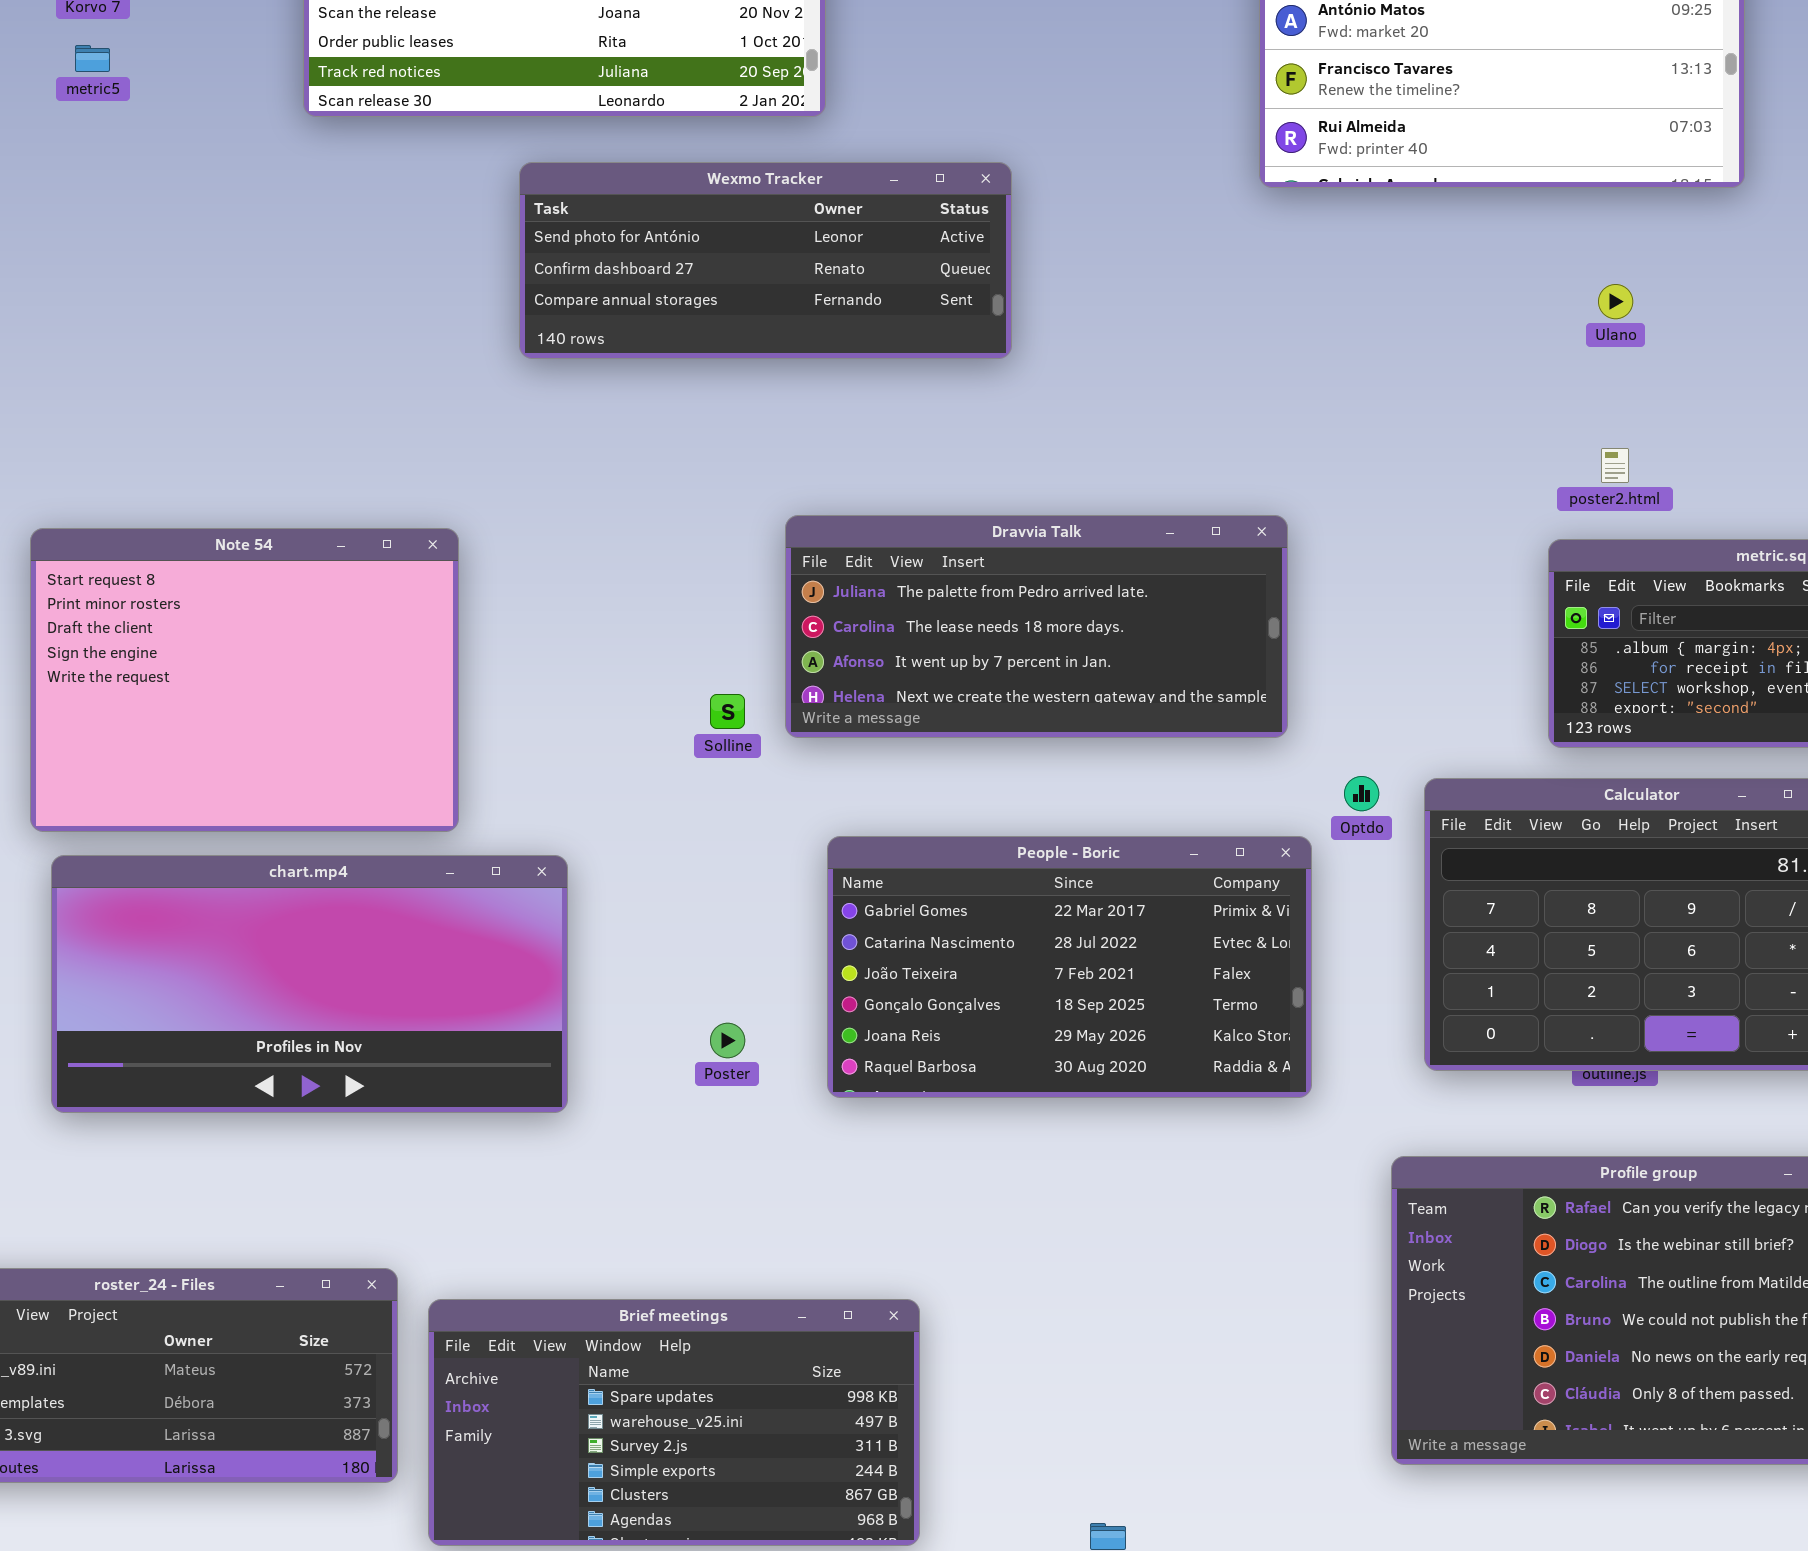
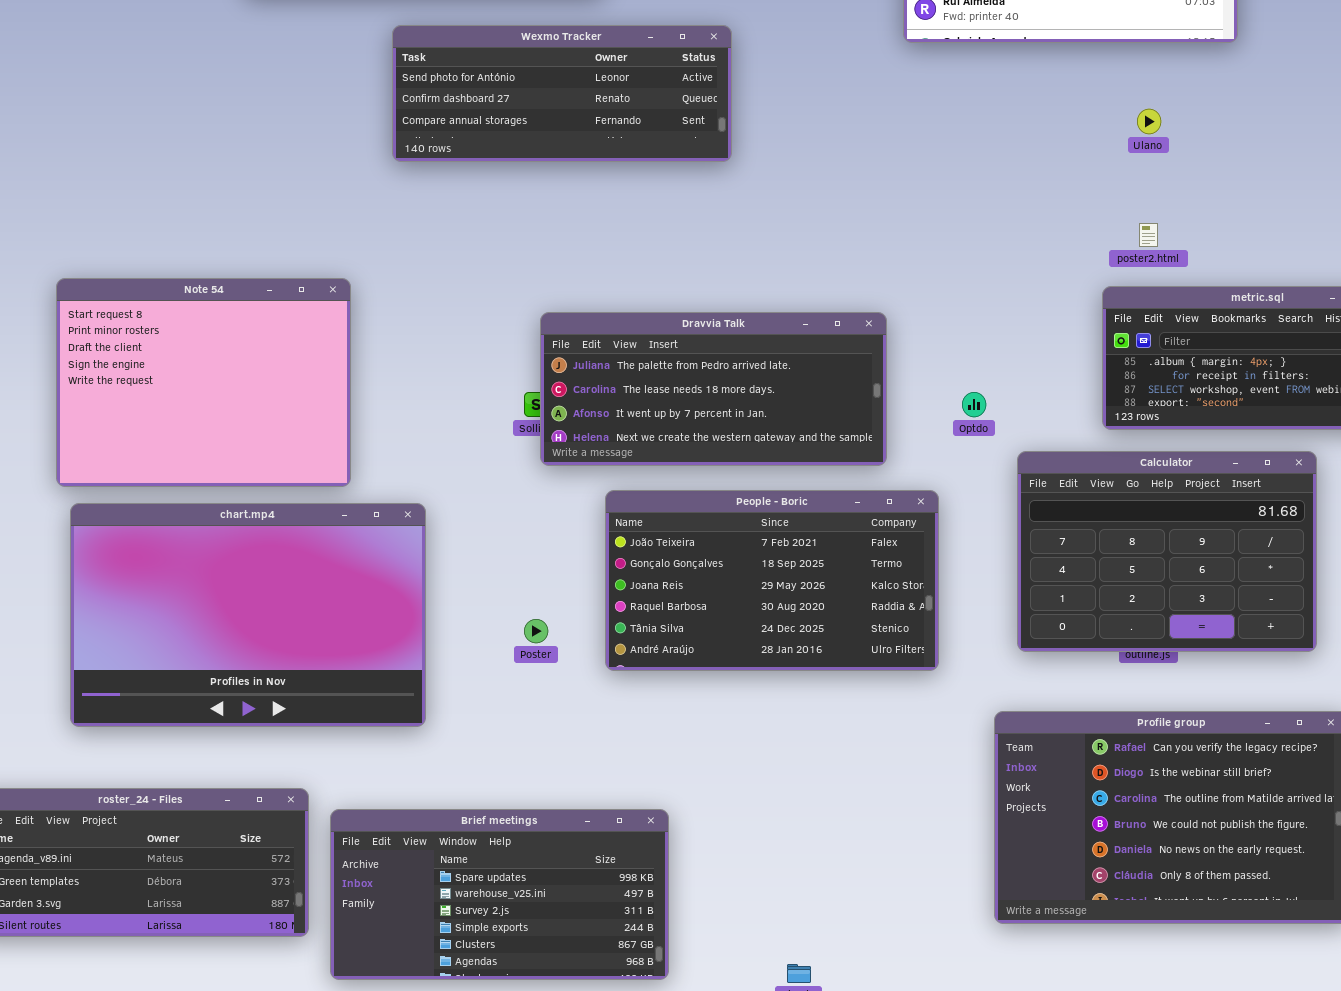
Dravvia Talk: [785,515,1288,738] -> [540,312,887,466], moved
Optdo: [1344,776,1379,811] -> [962,392,986,417], moved
People - Boric: [827,836,1312,1098] -> [605,490,939,671], scrolled down 2 rows
chart.mp4: [51,855,568,1113] -> [70,503,426,727], resized

